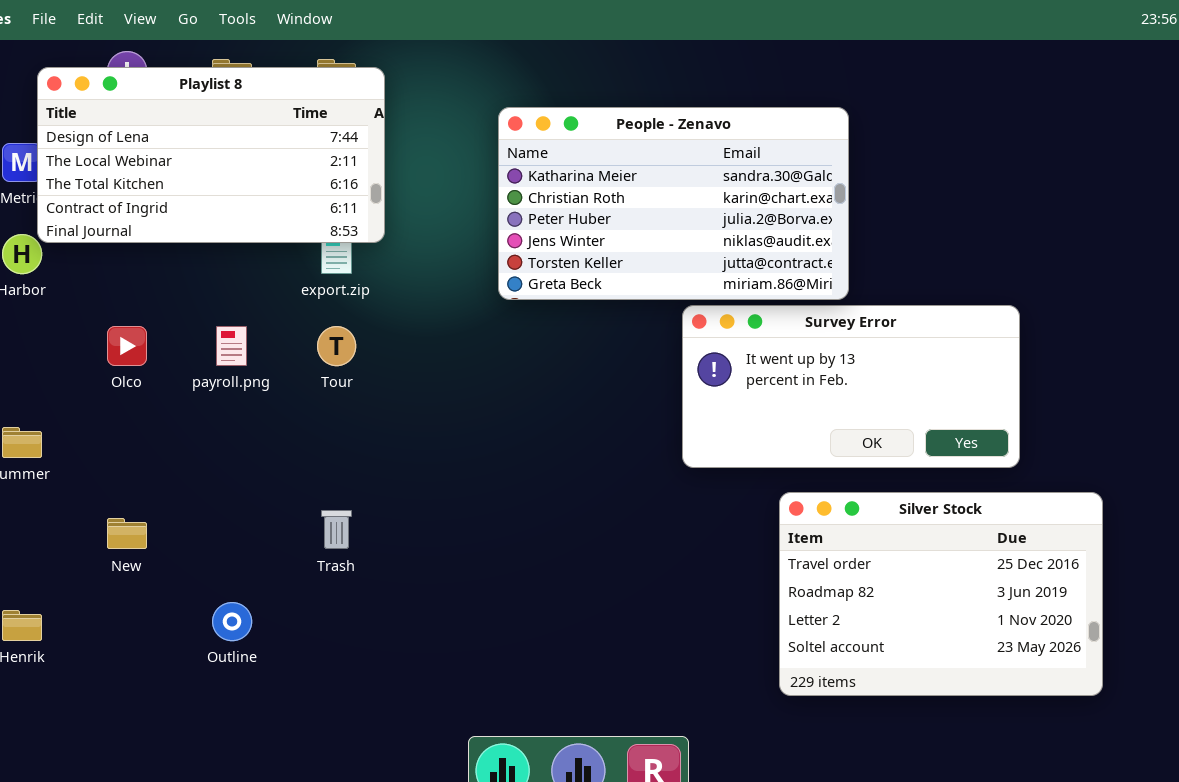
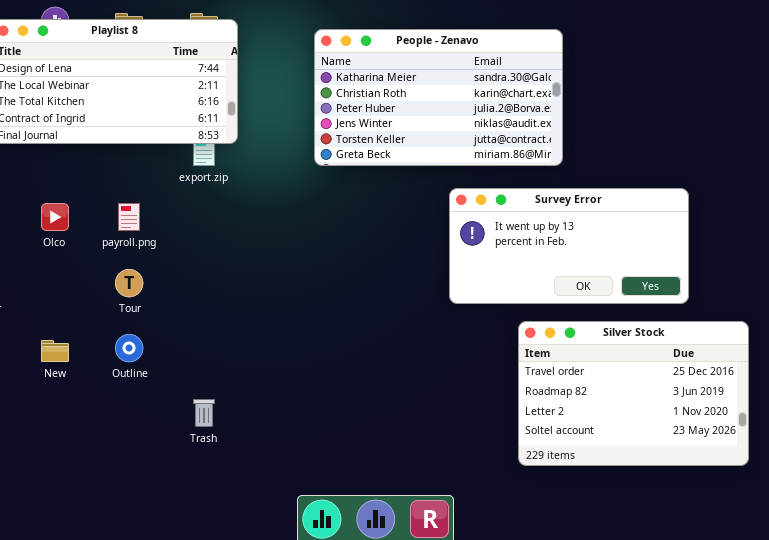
People - Zenavo: [498,107,849,300] -> [314,29,563,166], moved
Tour: [317,326,356,366] -> [115,269,143,297], moved
Trash: [321,510,352,549] -> [193,399,215,427], moved
Outline: [212,602,252,641] -> [115,334,143,362], moved

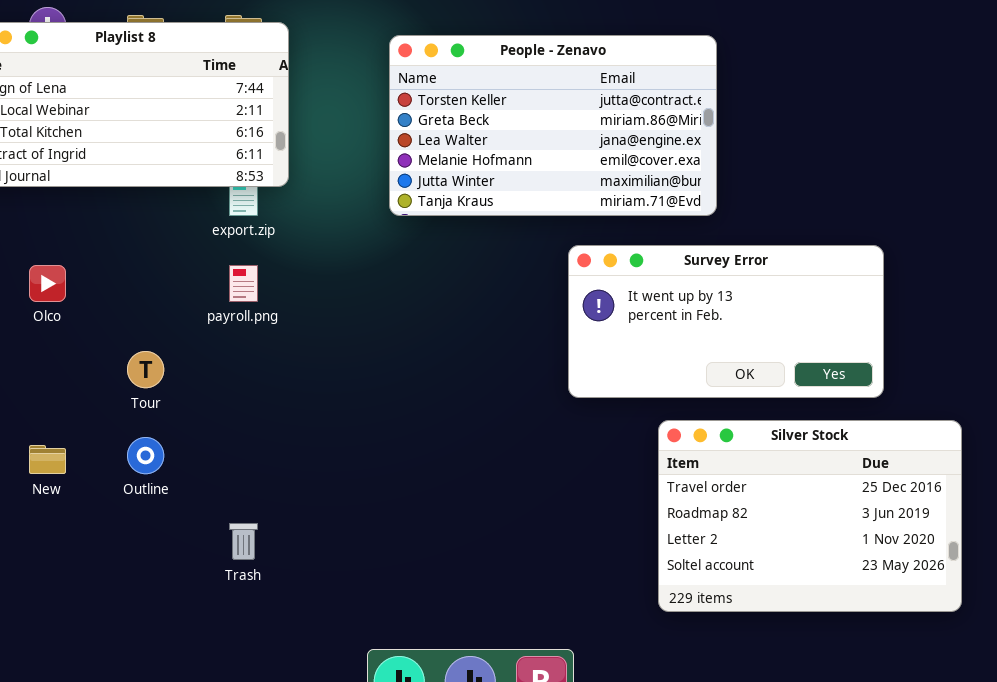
People - Zenavo: [314,29,563,166] -> [389,35,717,216], scrolled down 4 rows
payroll.png: [118,203,140,231] -> [229,265,258,302], moved

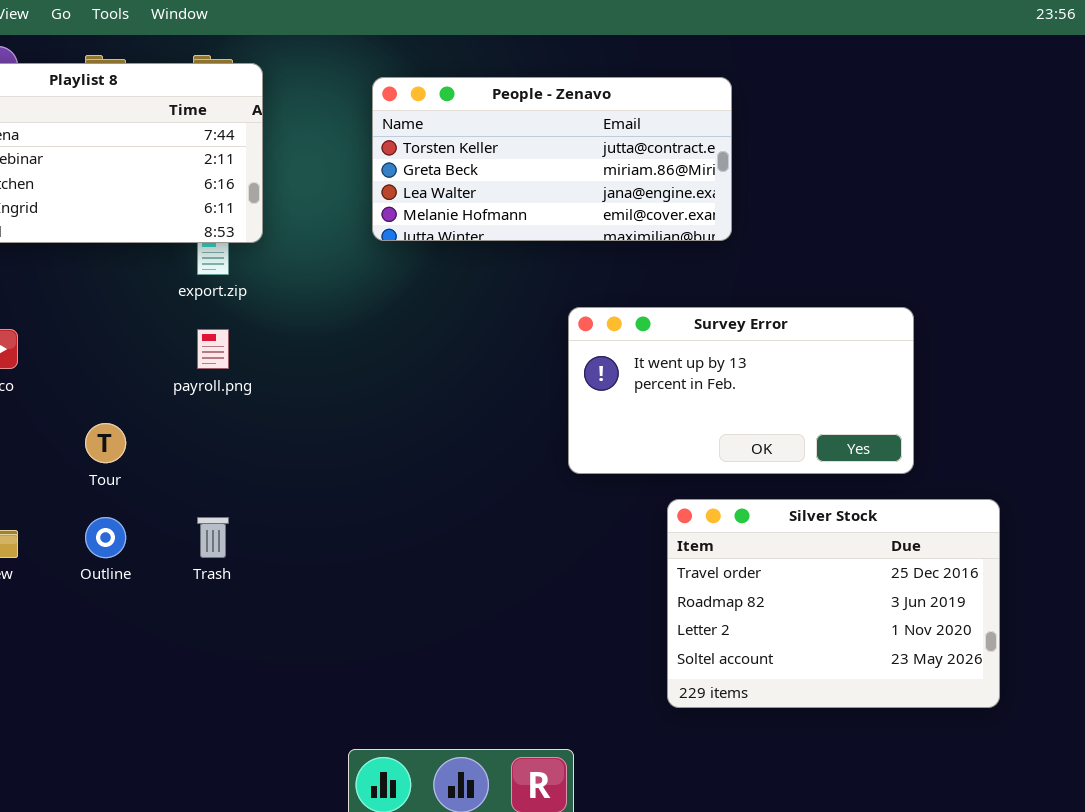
People - Zenavo: [389,35,717,216] -> [372,77,732,241], resized
Trash: [229,523,258,560] -> [197,517,229,558], moved

